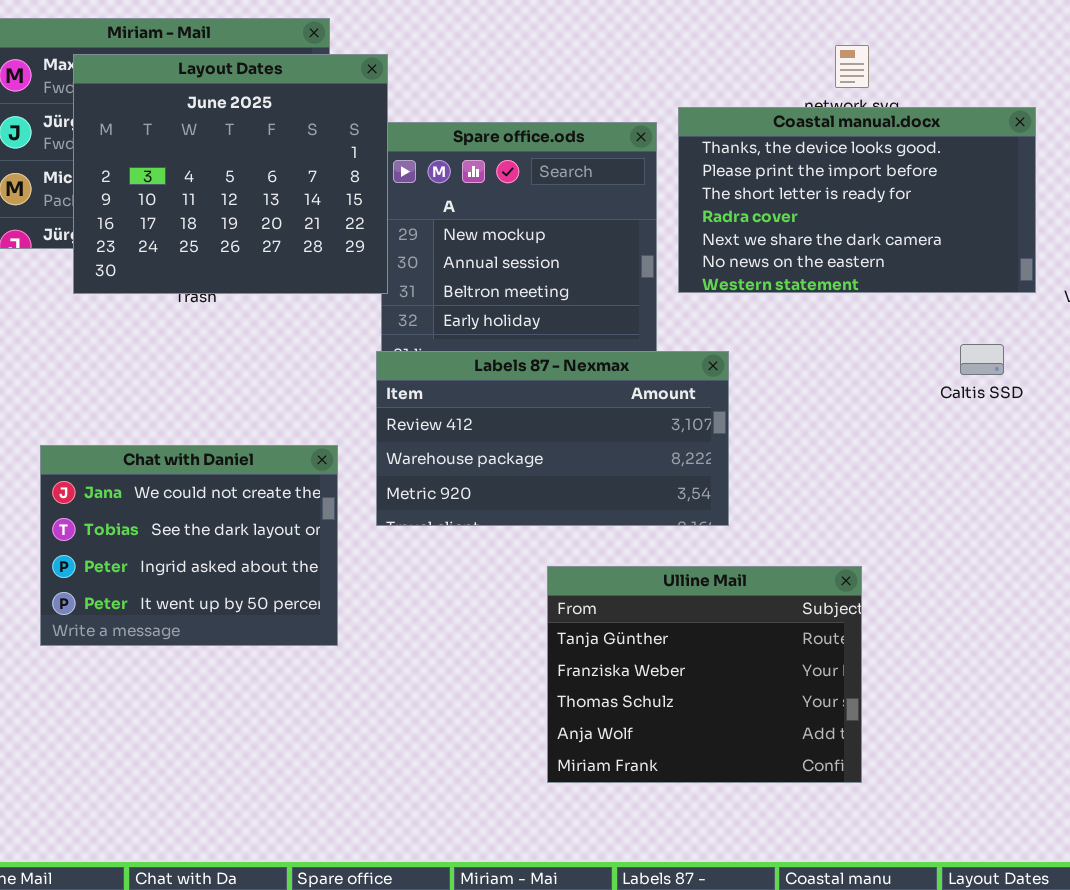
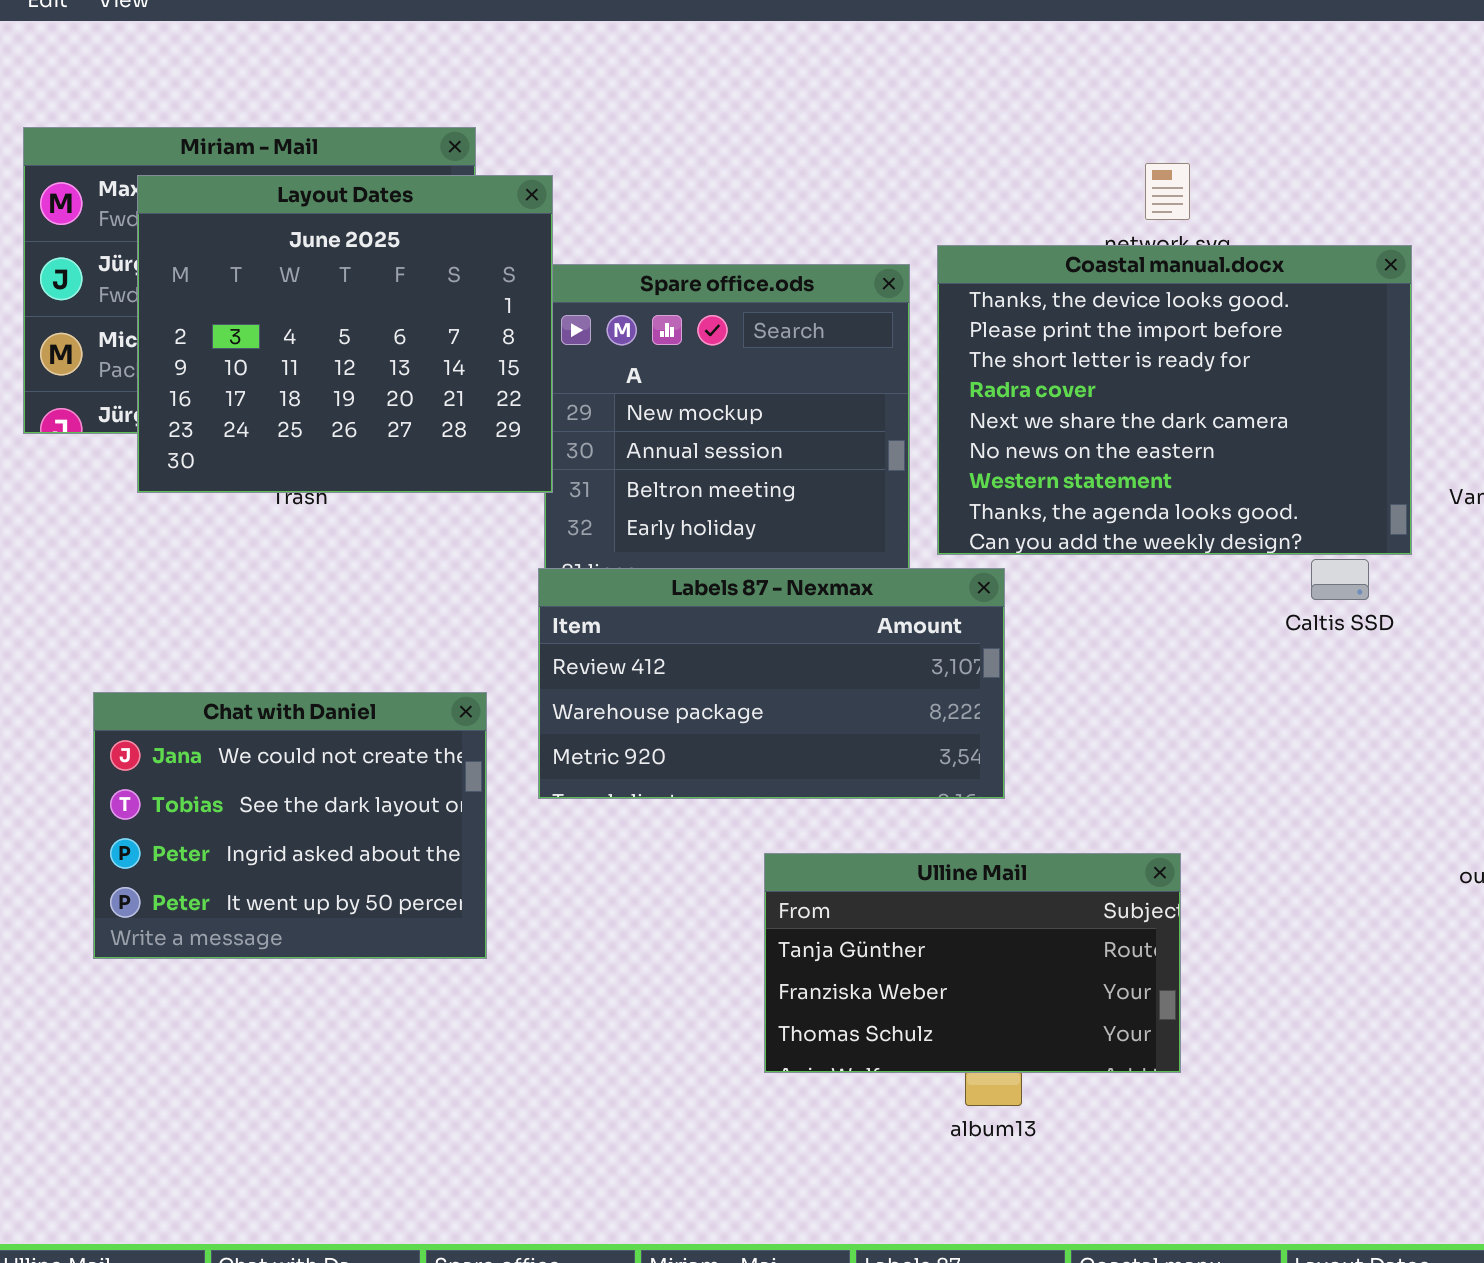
Coastal manual.docx: [678,107,1036,293] -> [937,245,1412,555], resized
Ulline Mail: [547,566,862,783] -> [764,853,1181,1073], resized

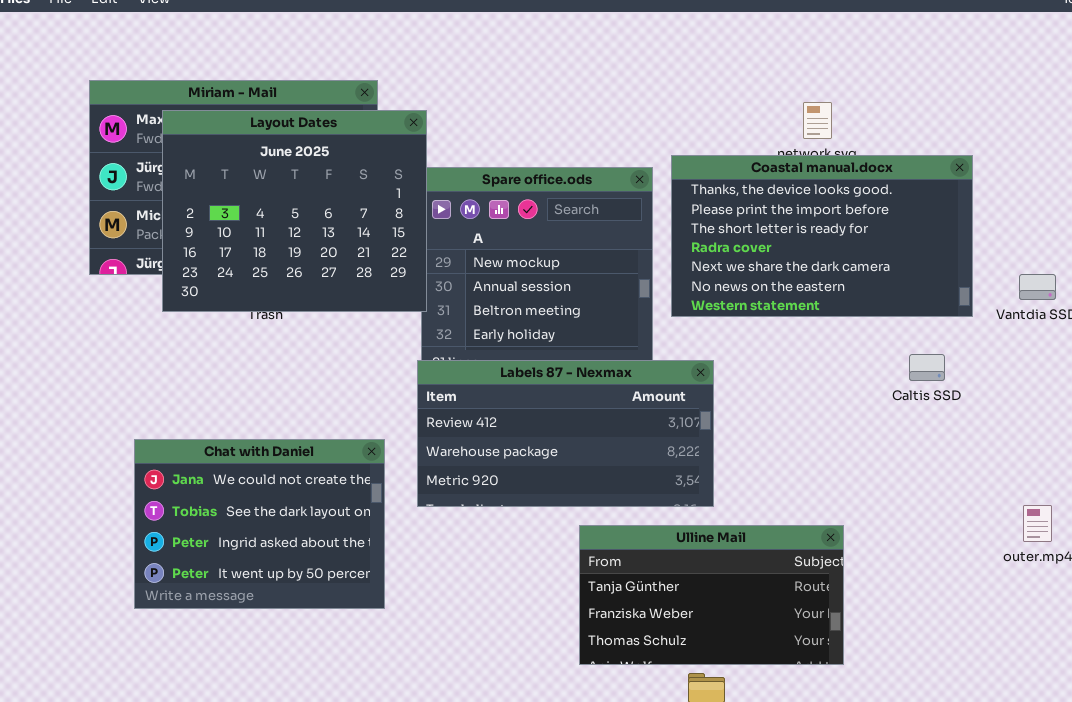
Coastal manual.docx: [937,245,1412,555] -> [671,155,973,317], resized
Ulline Mail: [764,853,1181,1073] -> [579,525,844,665], moved

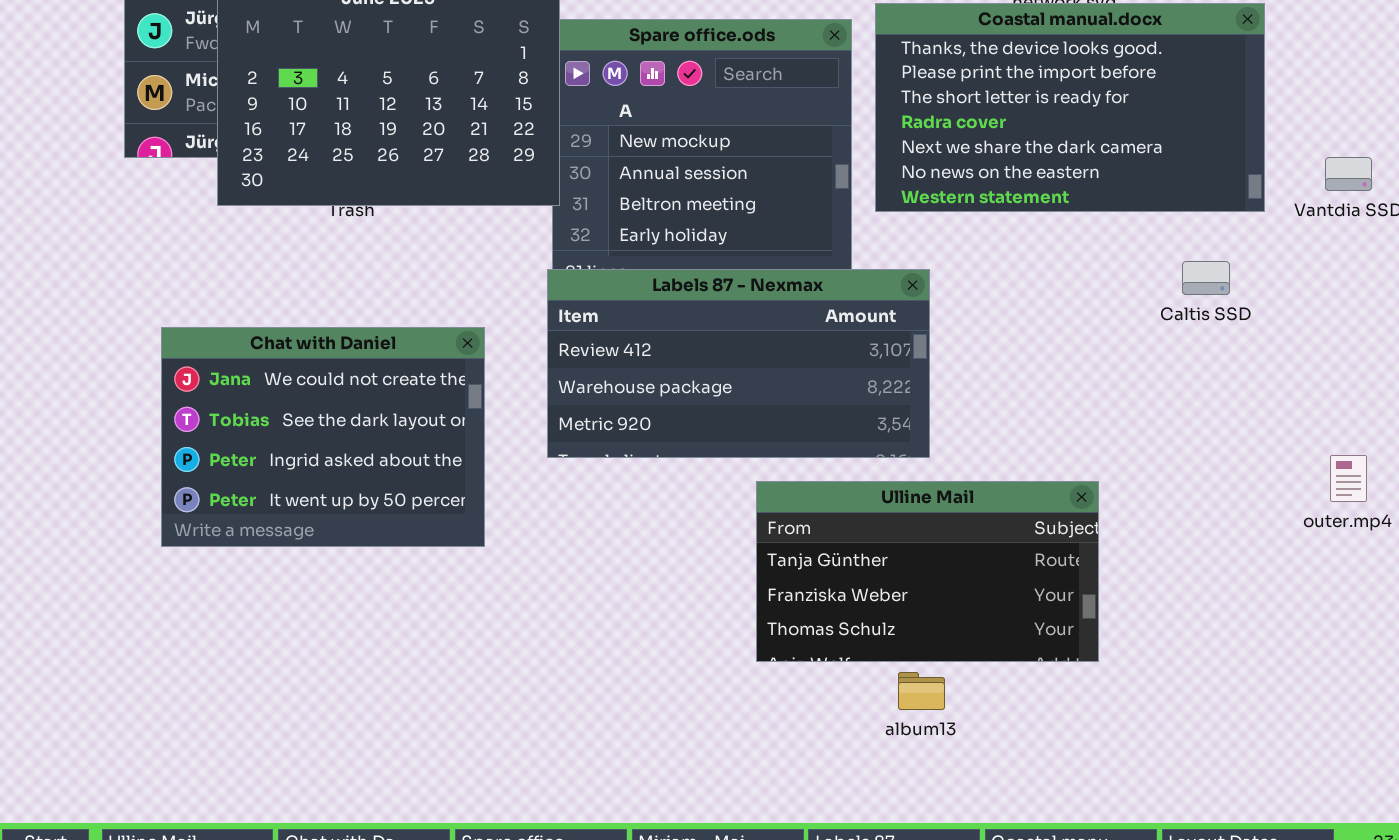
Chat with Daniel: [134,439,385,609] -> [161,327,485,547], moved

